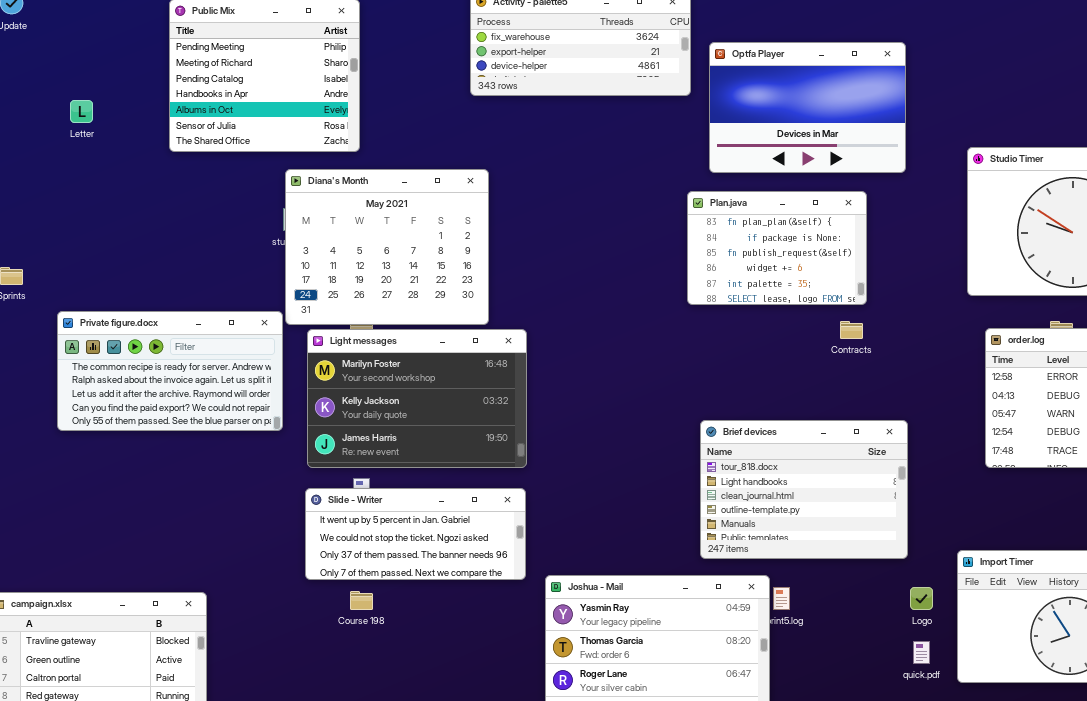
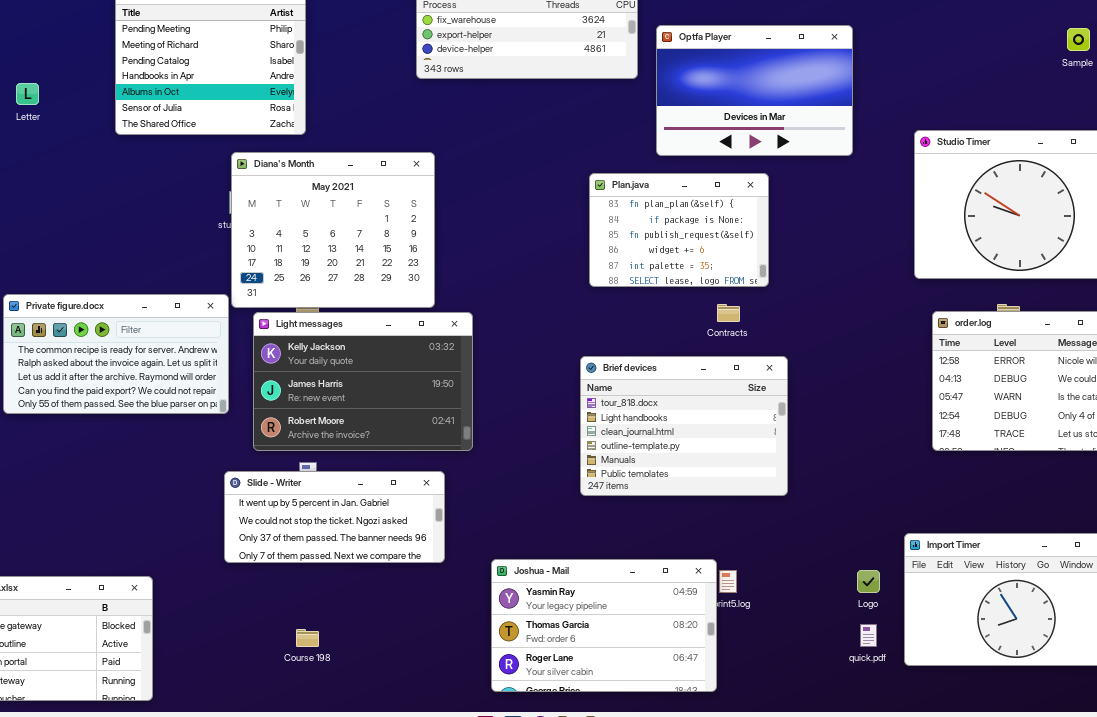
Plan.java: [687,191,867,305] -> [589,173,769,287], moved
Contracts: [840,321,863,339] -> [717,304,740,322], moved
Light messages: [307,329,527,468] -> [253,312,473,451], scrolled down 1 row
Brief devices: [700,420,908,559] -> [580,356,788,496], moved
Slide - Writer: [305,488,526,580] -> [224,471,445,563], moved
Course 198: [350,591,373,610] -> [296,629,319,647], moved

